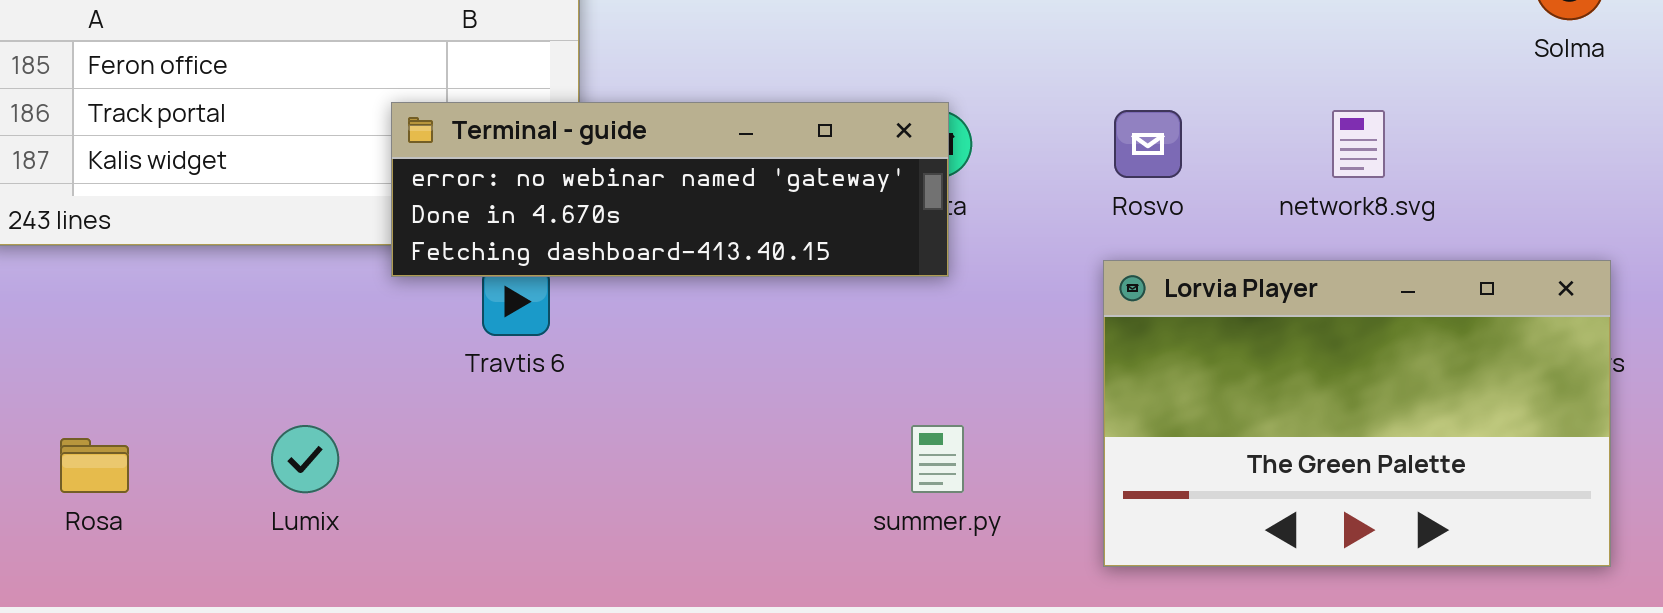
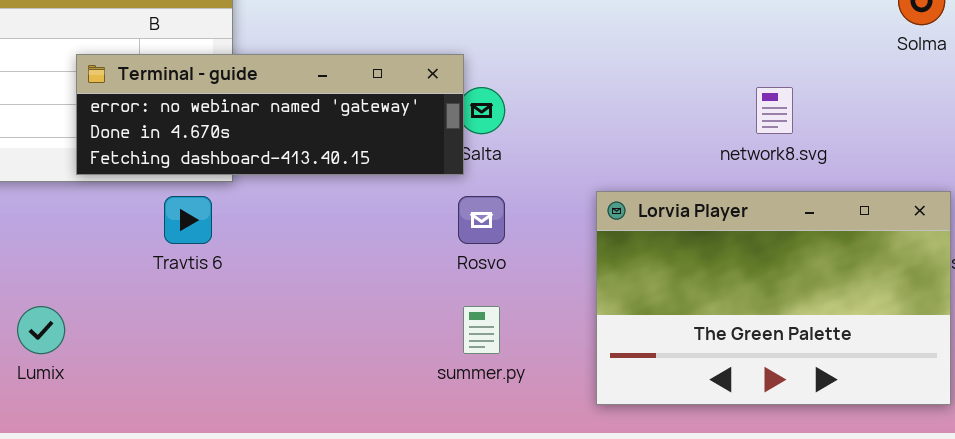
Terminal - guide: [391,102,949,277] -> [76,54,464,175], moved
Rosvo: [1114,110,1182,178] -> [458,196,505,244], moved

